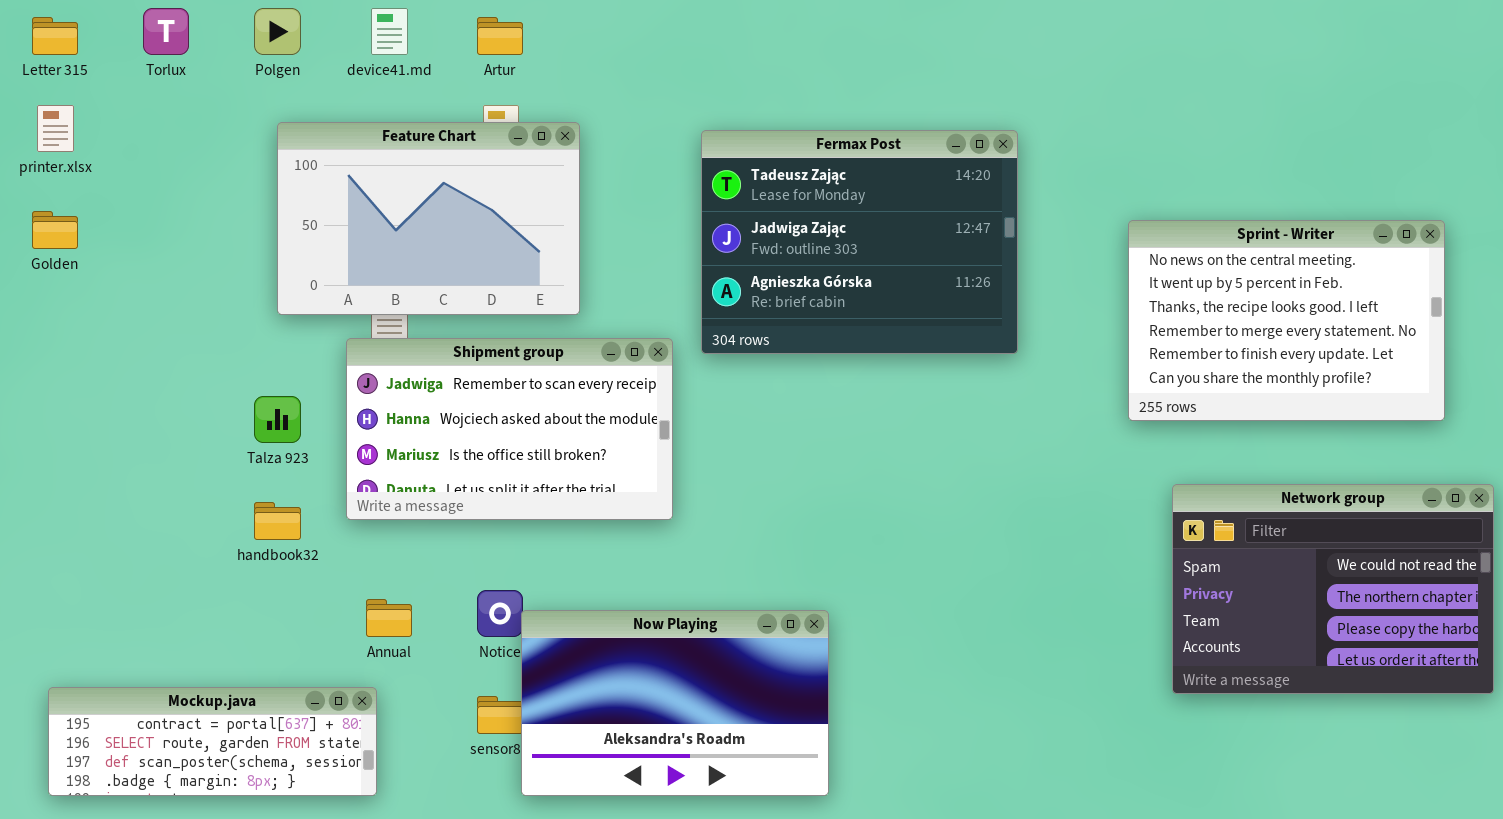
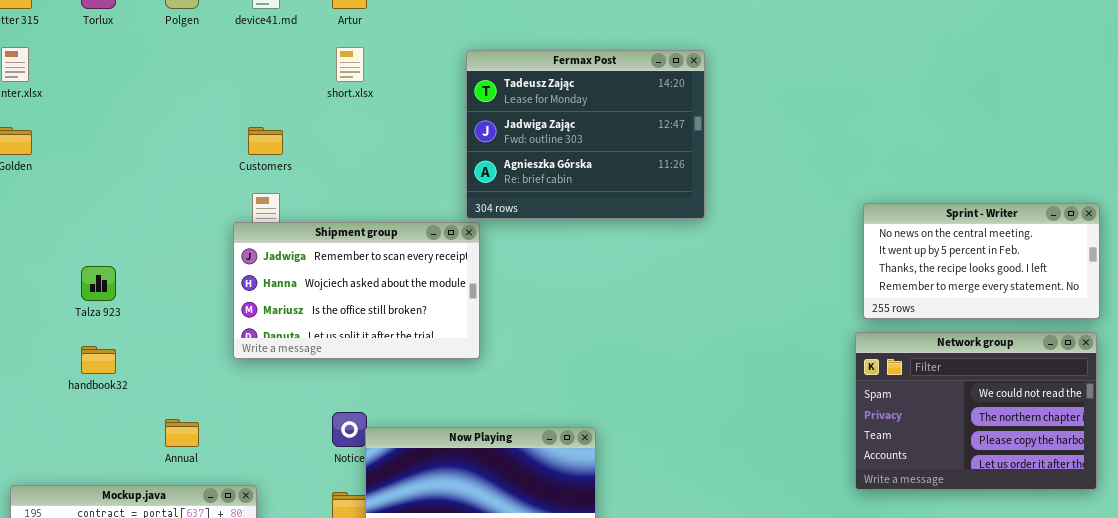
Feature Chart: [277,122,580,315] -> none, closed
Fermax Post: [701,130,1018,354] -> [466,50,705,219], moved
Sprint - Writer: [1128,220,1445,421] -> [863,203,1100,319], moved, resized
Talza 923: [254,396,301,443] -> [81,266,116,301], moved
handbook32: [254,502,301,540] -> [81,346,116,374], moved
Annual: [366,599,412,637] -> [165,419,199,447], moved

